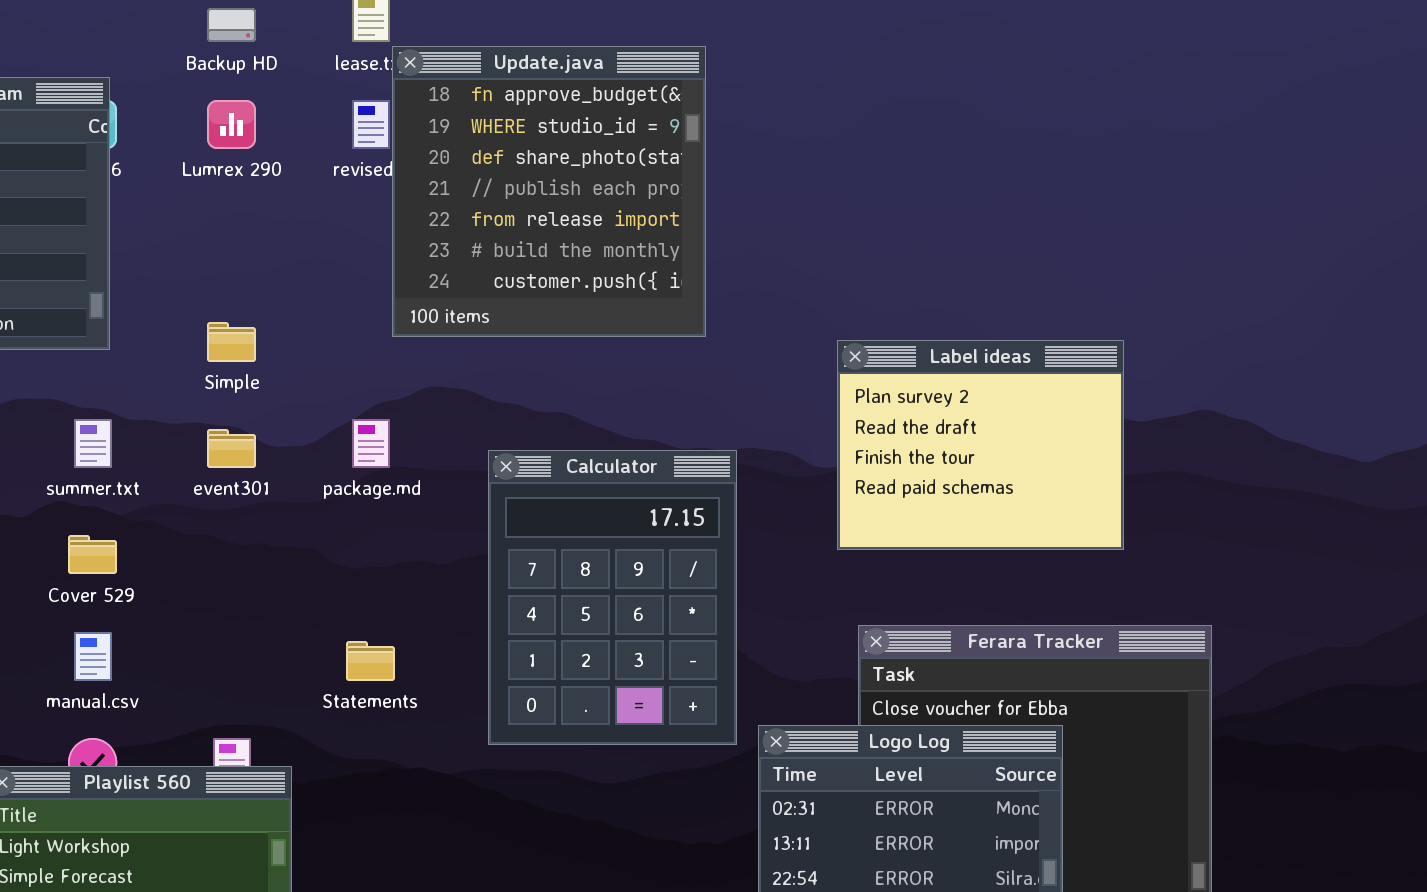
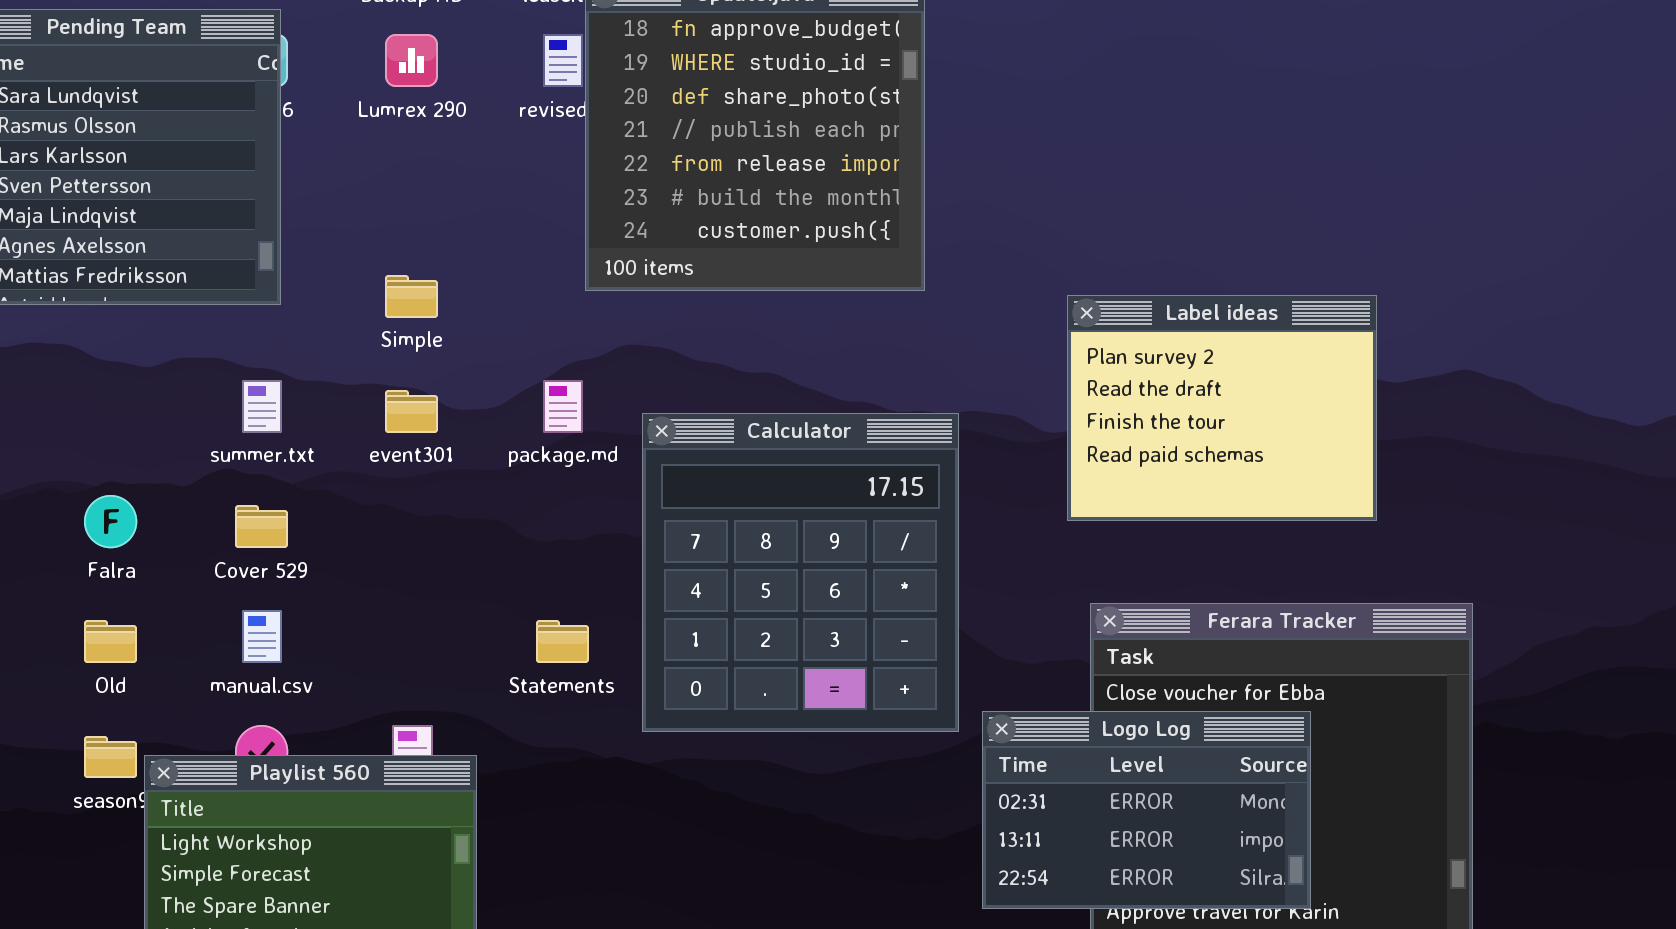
Calculator: [488,450,737,745] -> [642,413,959,732], resized

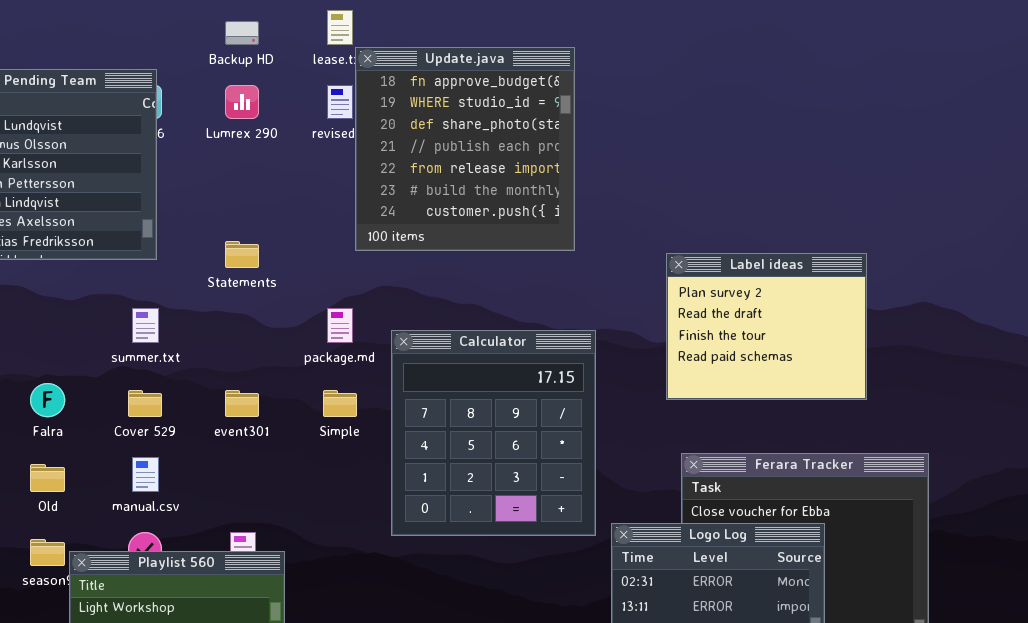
Simple: [385,275,438,318] -> [323,390,357,417], moved
event301: [385,390,438,433] -> [225,390,259,417], moved
Statements: [536,620,589,663] -> [225,241,259,268], moved

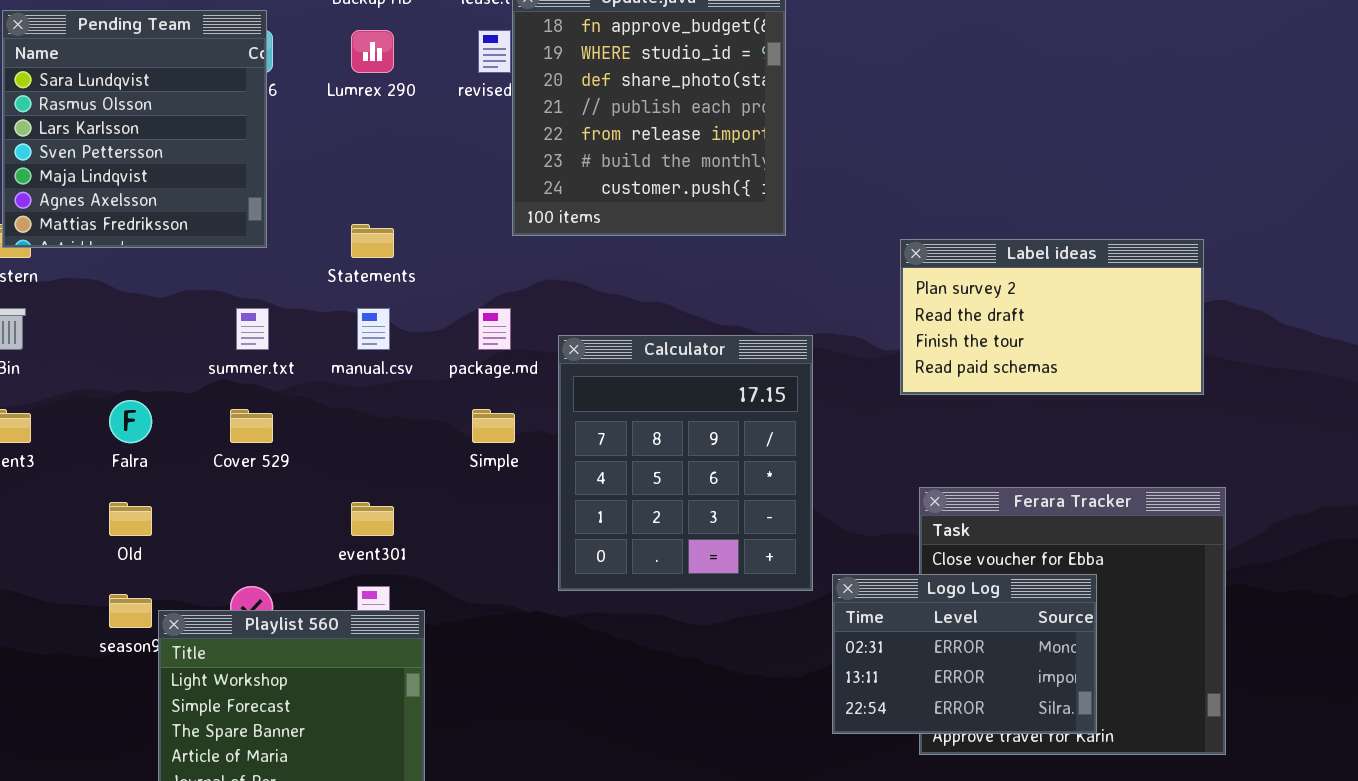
Label ideas: [666,253,867,400] -> [900,239,1204,395], resized
event301: [225,390,259,417] -> [351,502,394,536], moved
manual.csv: [132,457,159,492] -> [357,308,390,350], moved

